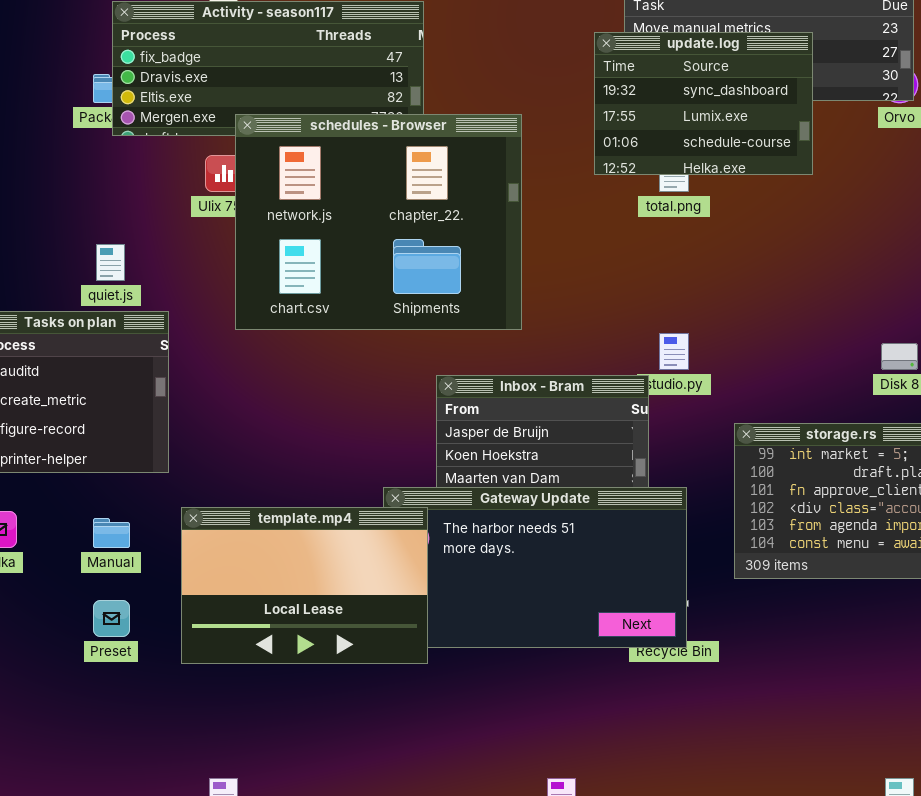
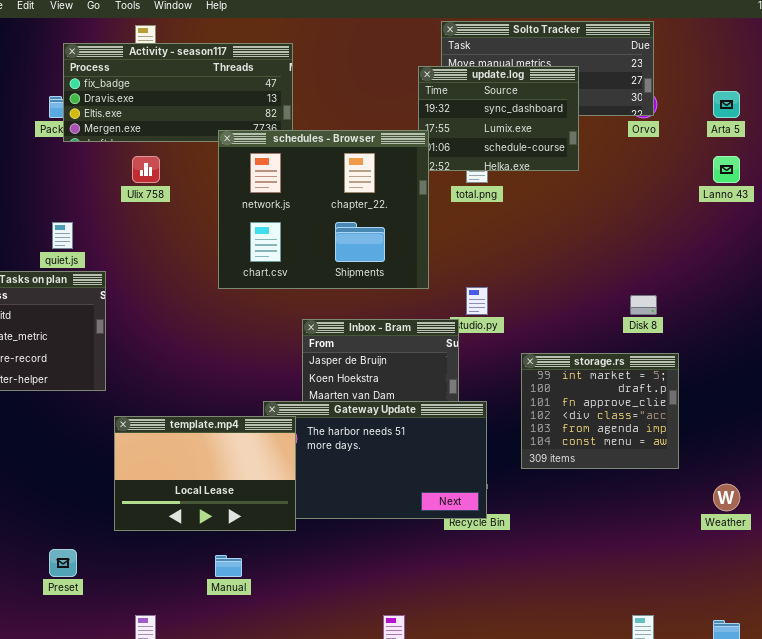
schedules - Browser: [235,114,522,330] -> [218,130,429,289], moved
Manual: [93,518,130,548] -> [215,555,242,577], moved
Preset: [93,600,130,637] -> [49,549,77,577], moved

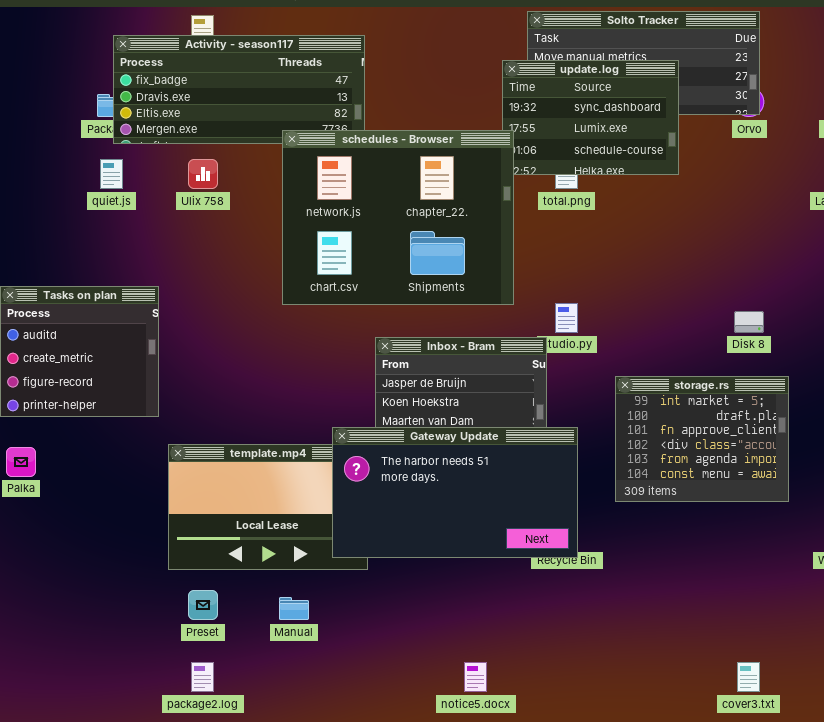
quiet.js: [52,222,73,249] -> [100,159,123,189], moved
Gateway Update: [263,401,487,519] -> [332,427,578,558], raised
Preset: [49,549,77,577] -> [188,590,218,620], moved

